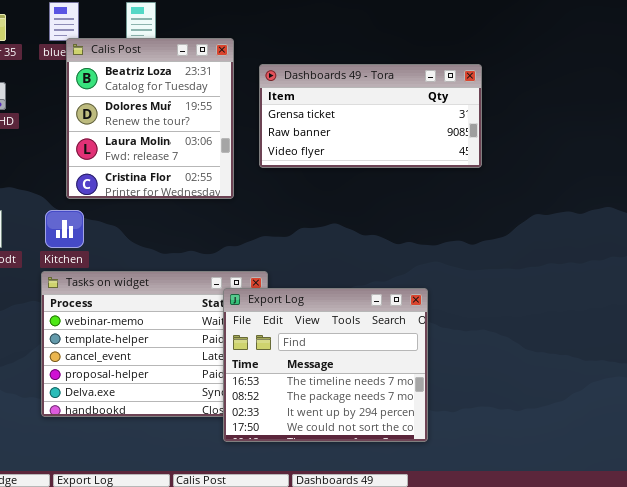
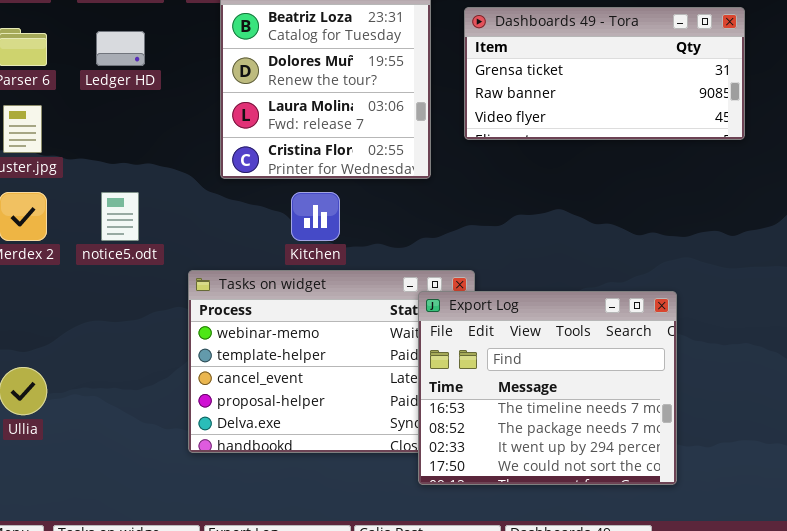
Kitchen: [45,210,84,248] -> [291,192,340,241], moved

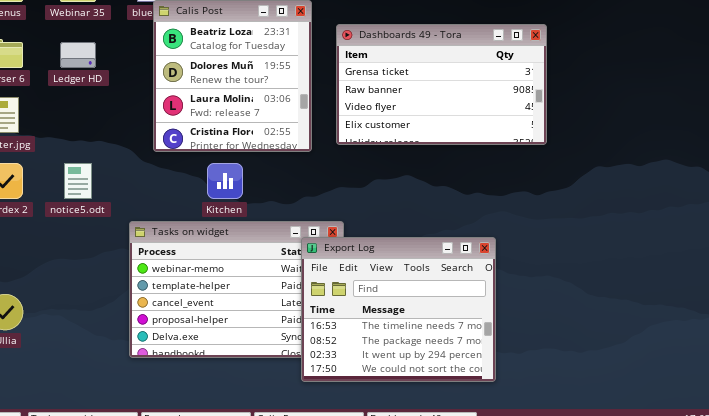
Dashboards 49 - Tora: [464,7,745,140] -> [336,24,547,145], resized

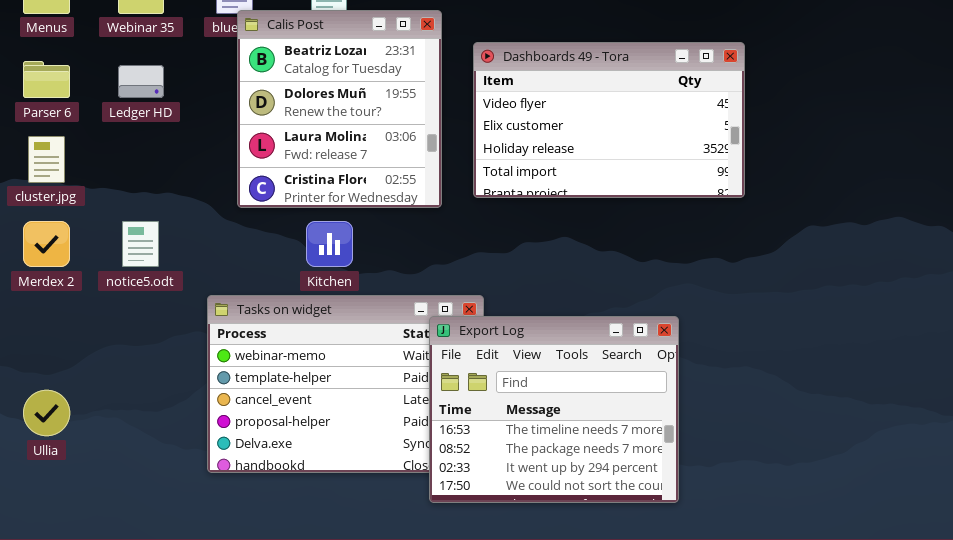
Dashboards 49 - Tora: [336,24,547,145] -> [473,42,745,198], scrolled down 2 rows

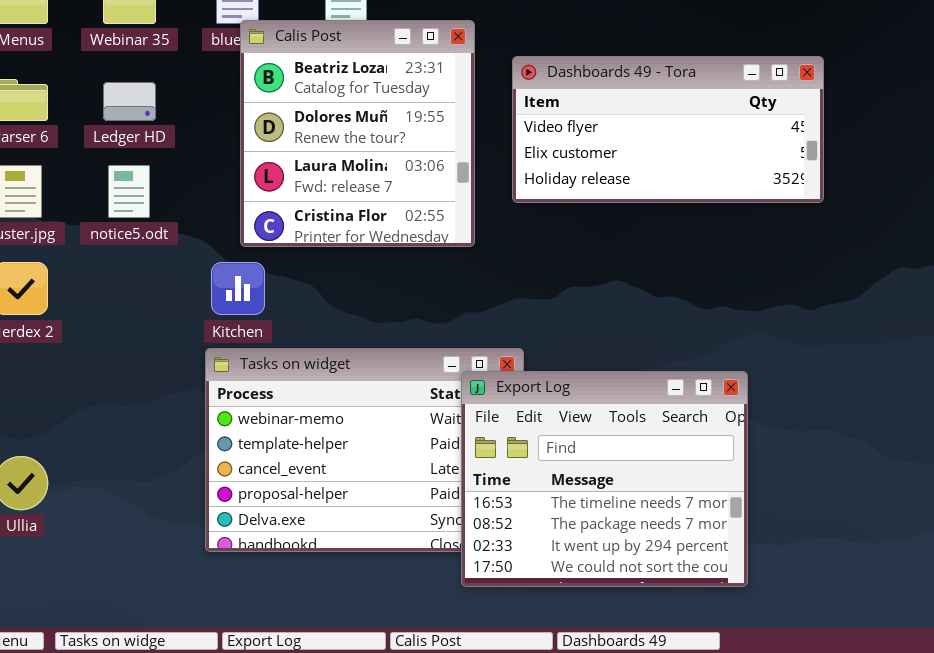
Dashboards 49 - Tora: [473,42,745,198] -> [512,56,824,203], resized
notice5.odt: [122,221,159,267] -> [108,165,150,218], moved
Kitchen: [306,221,353,267] -> [211,262,265,315], moved

